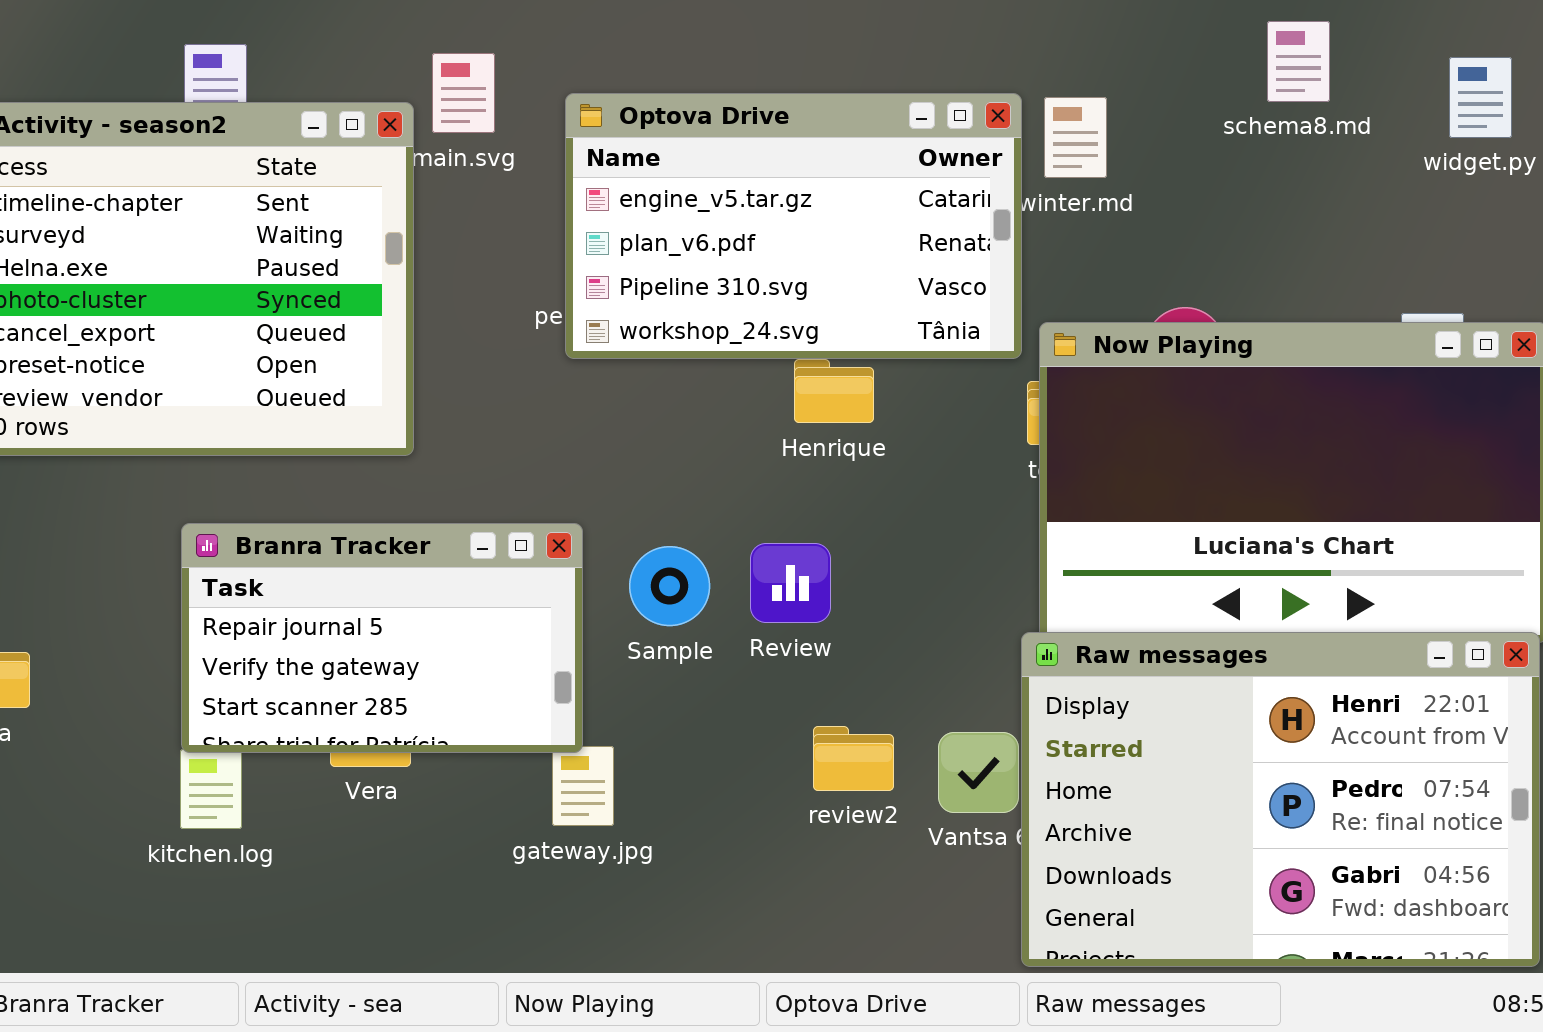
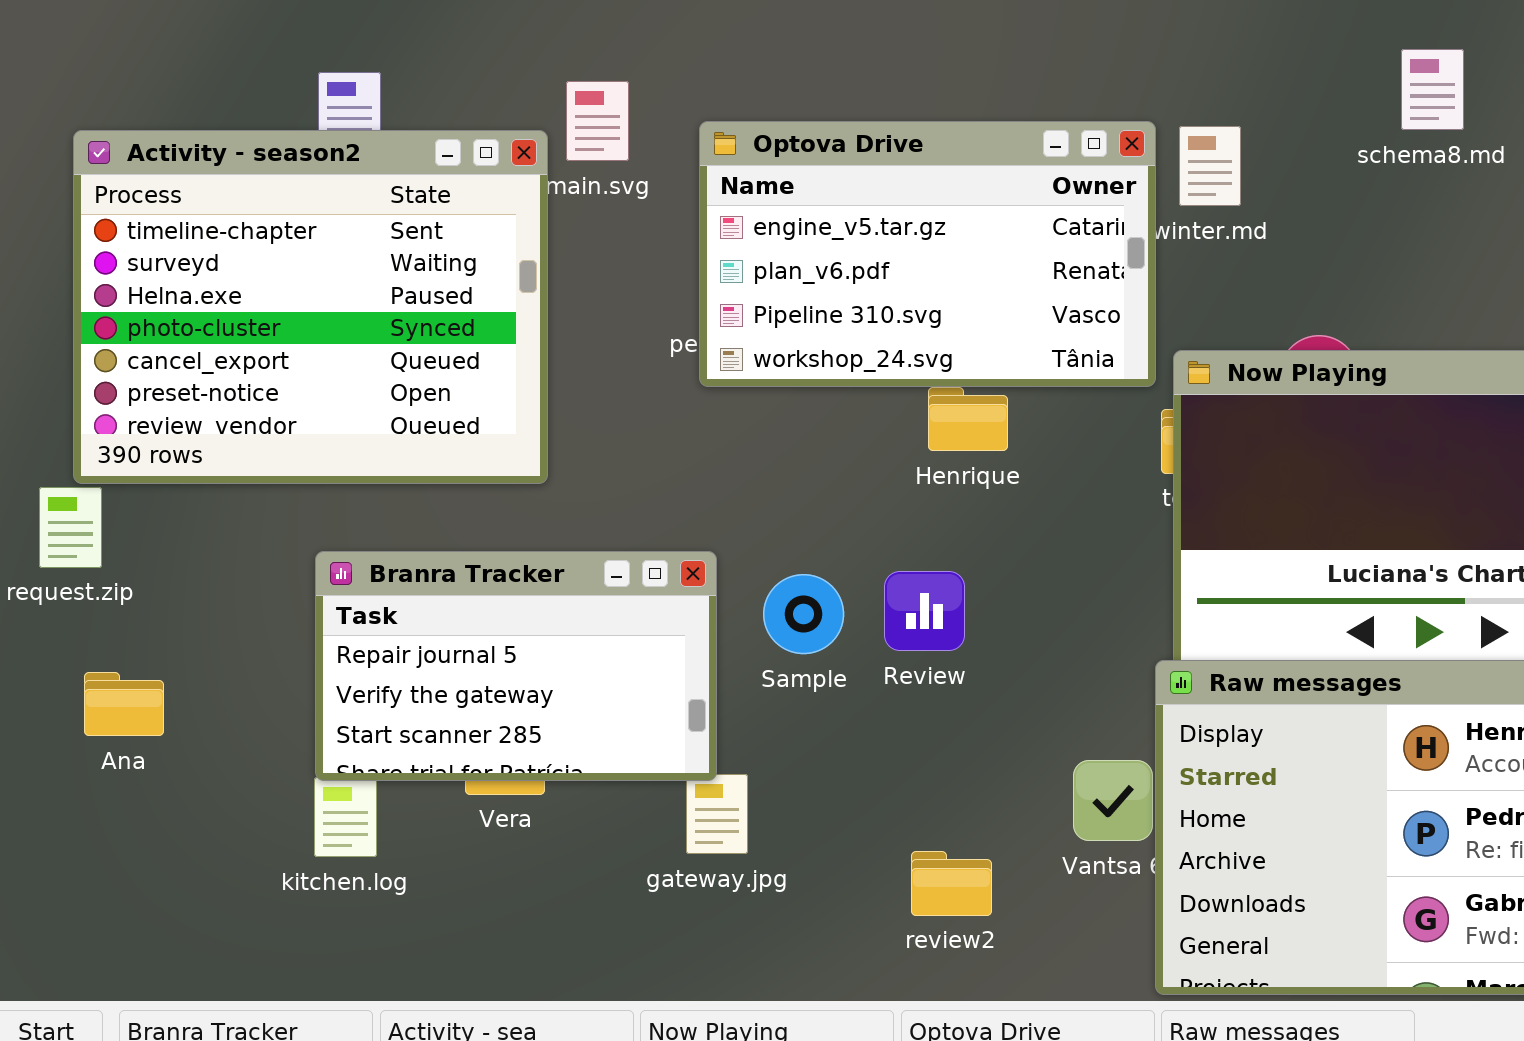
review2: [813,726,894,791] -> [911,851,992,916], moved

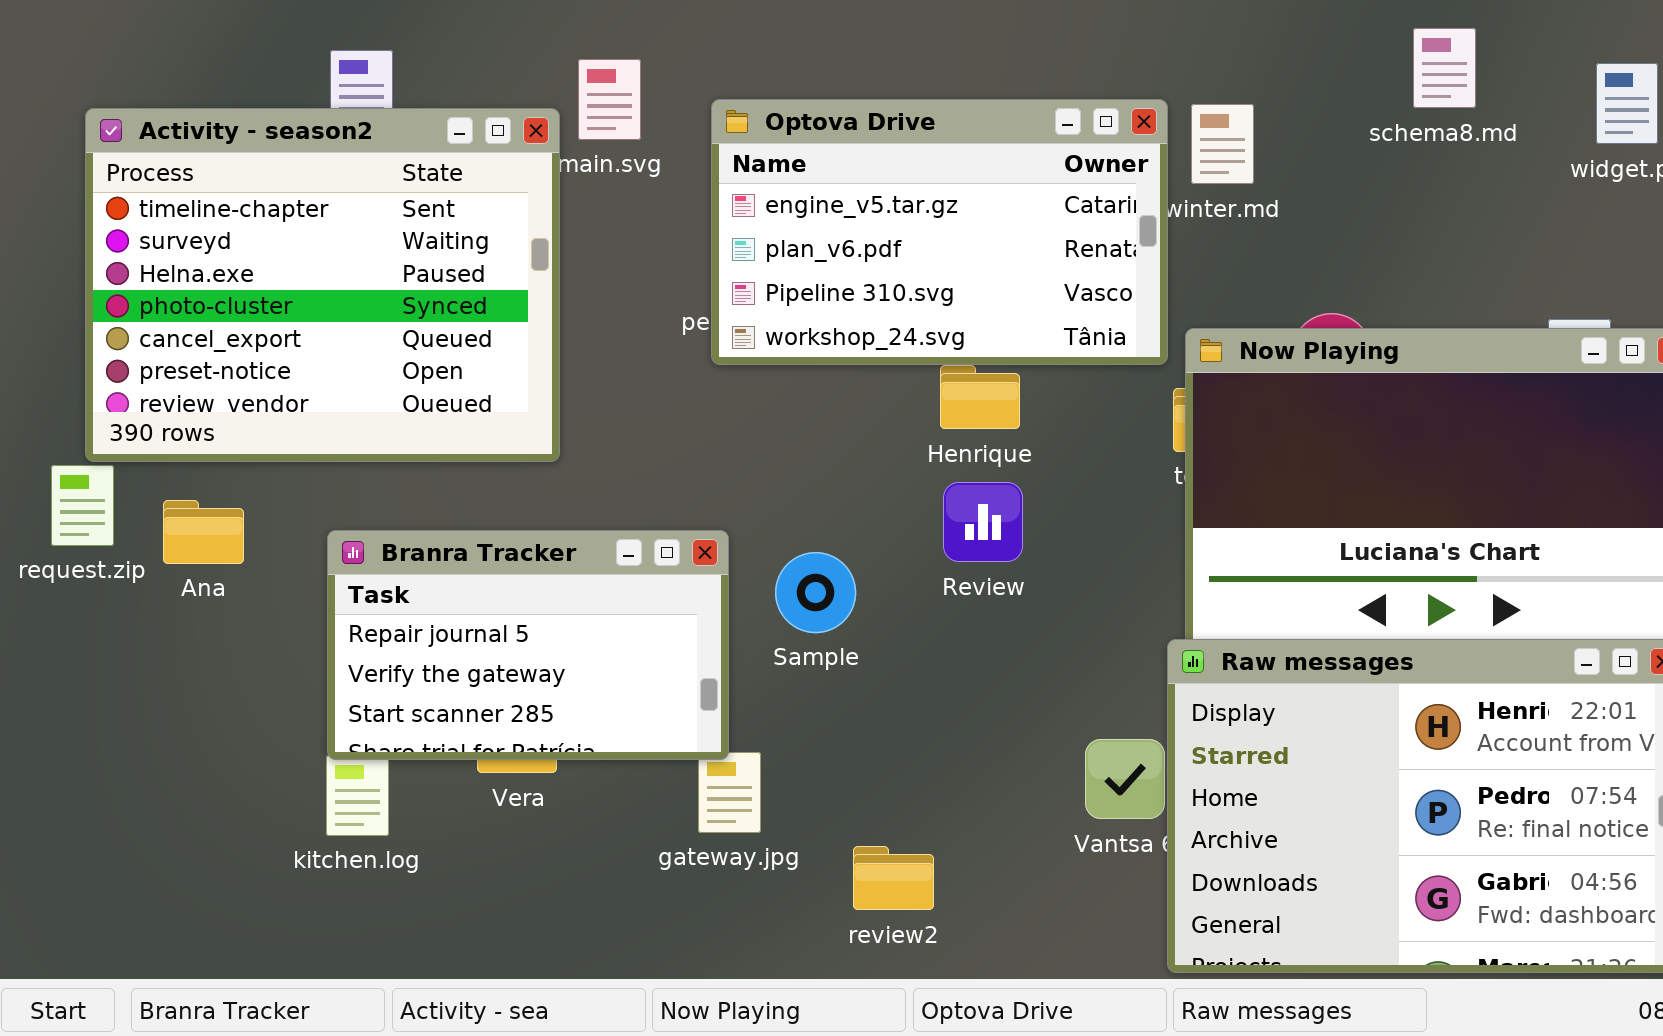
Review: [884,571,965,651] -> [943,482,1023,562], moved
Ana: [84,672,164,736] -> [163,500,244,564], moved
review2: [911,851,992,916] -> [853,846,934,910], moved

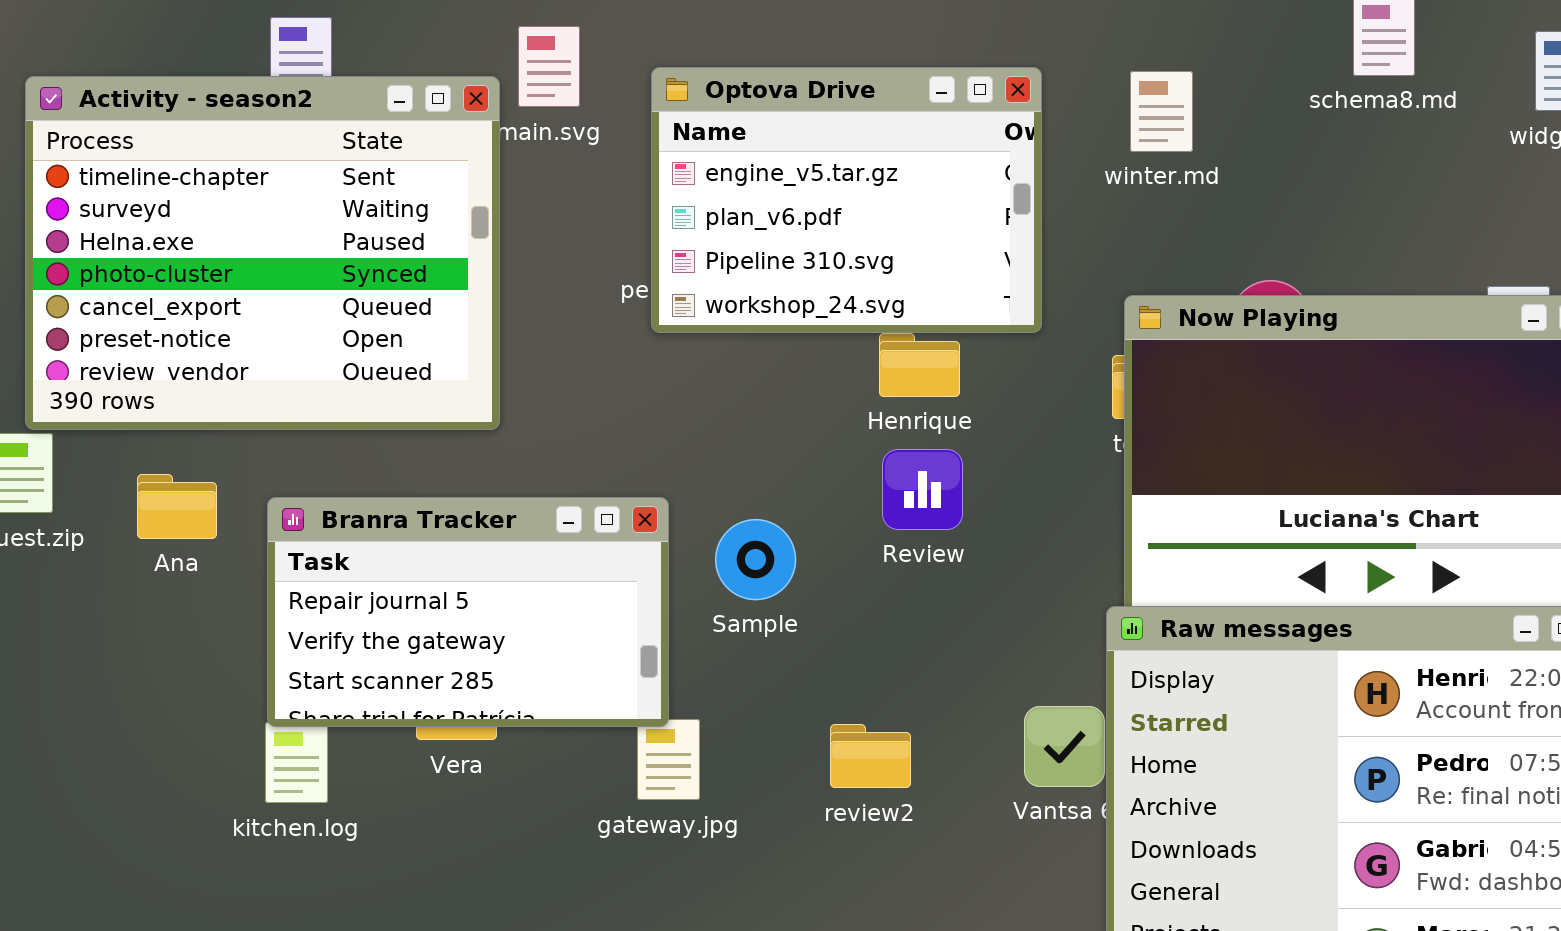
Optova Drive: [711,99,1168,365] -> [651,67,1042,333], resized
Ana: [163,500,244,564] -> [137,474,217,539], moved
review2: [853,846,934,910] -> [830,724,911,788], moved

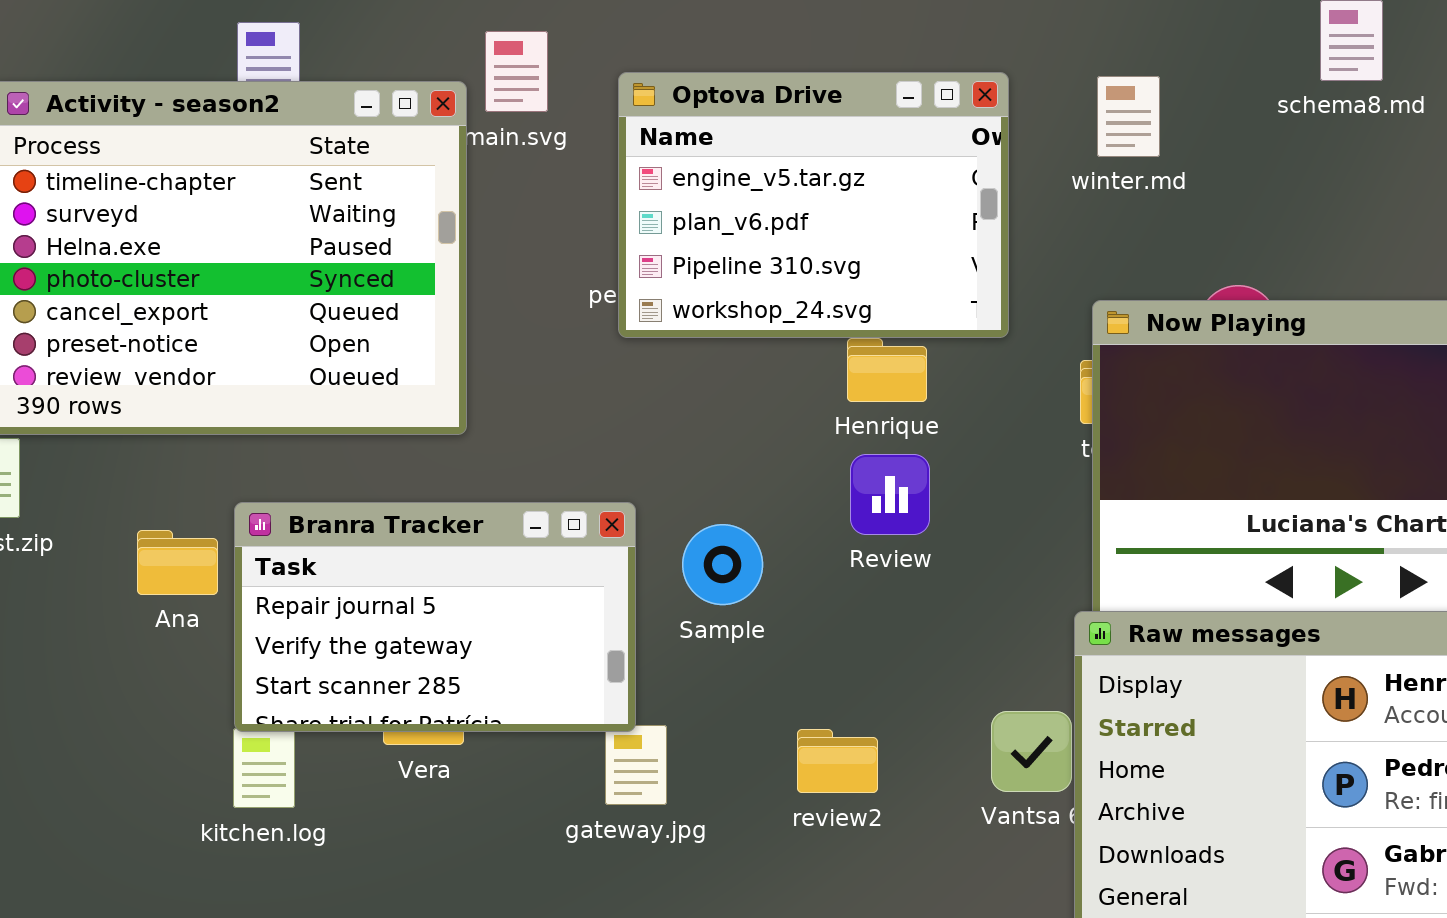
Ana: [137,474,217,539] -> [137,530,218,595], moved

